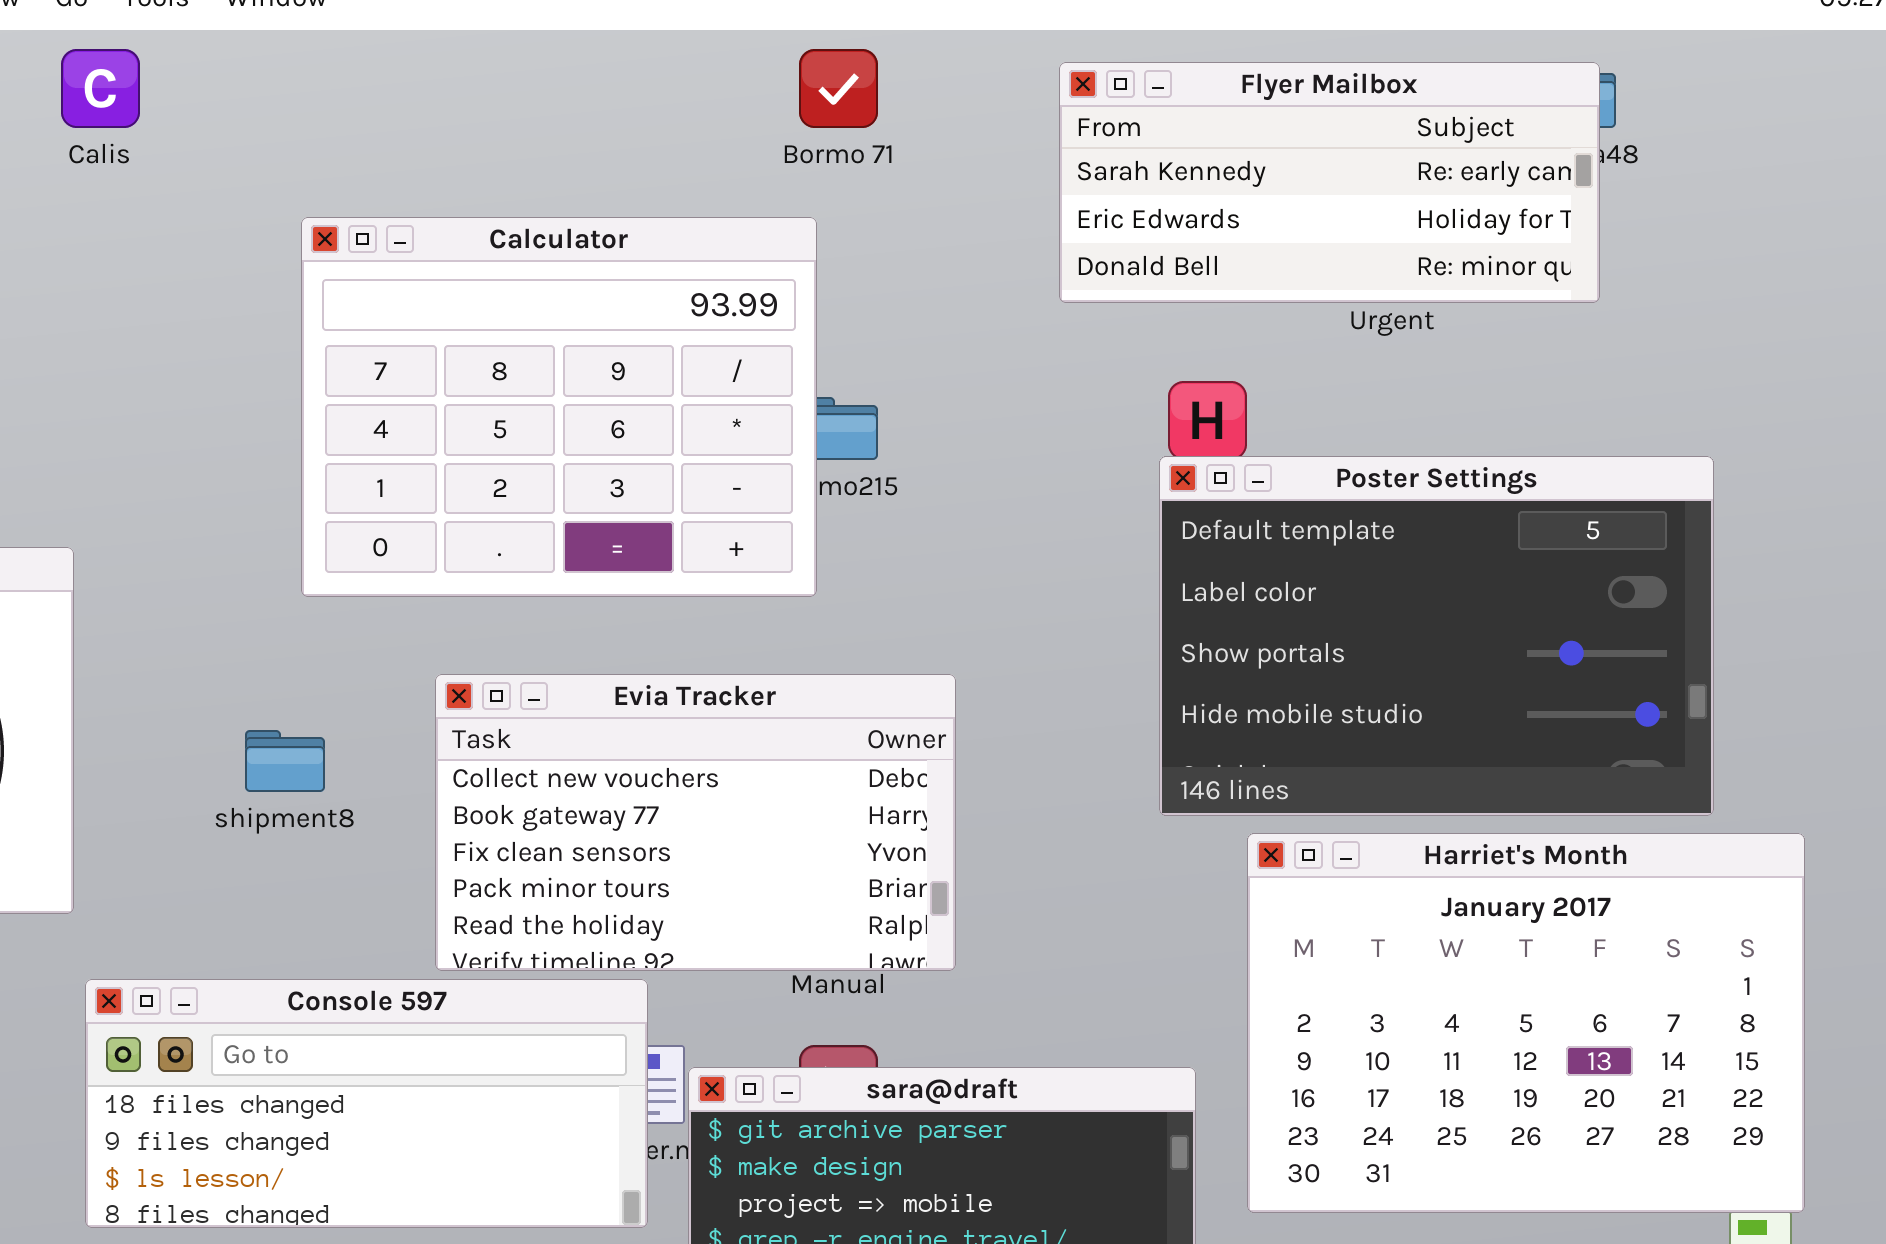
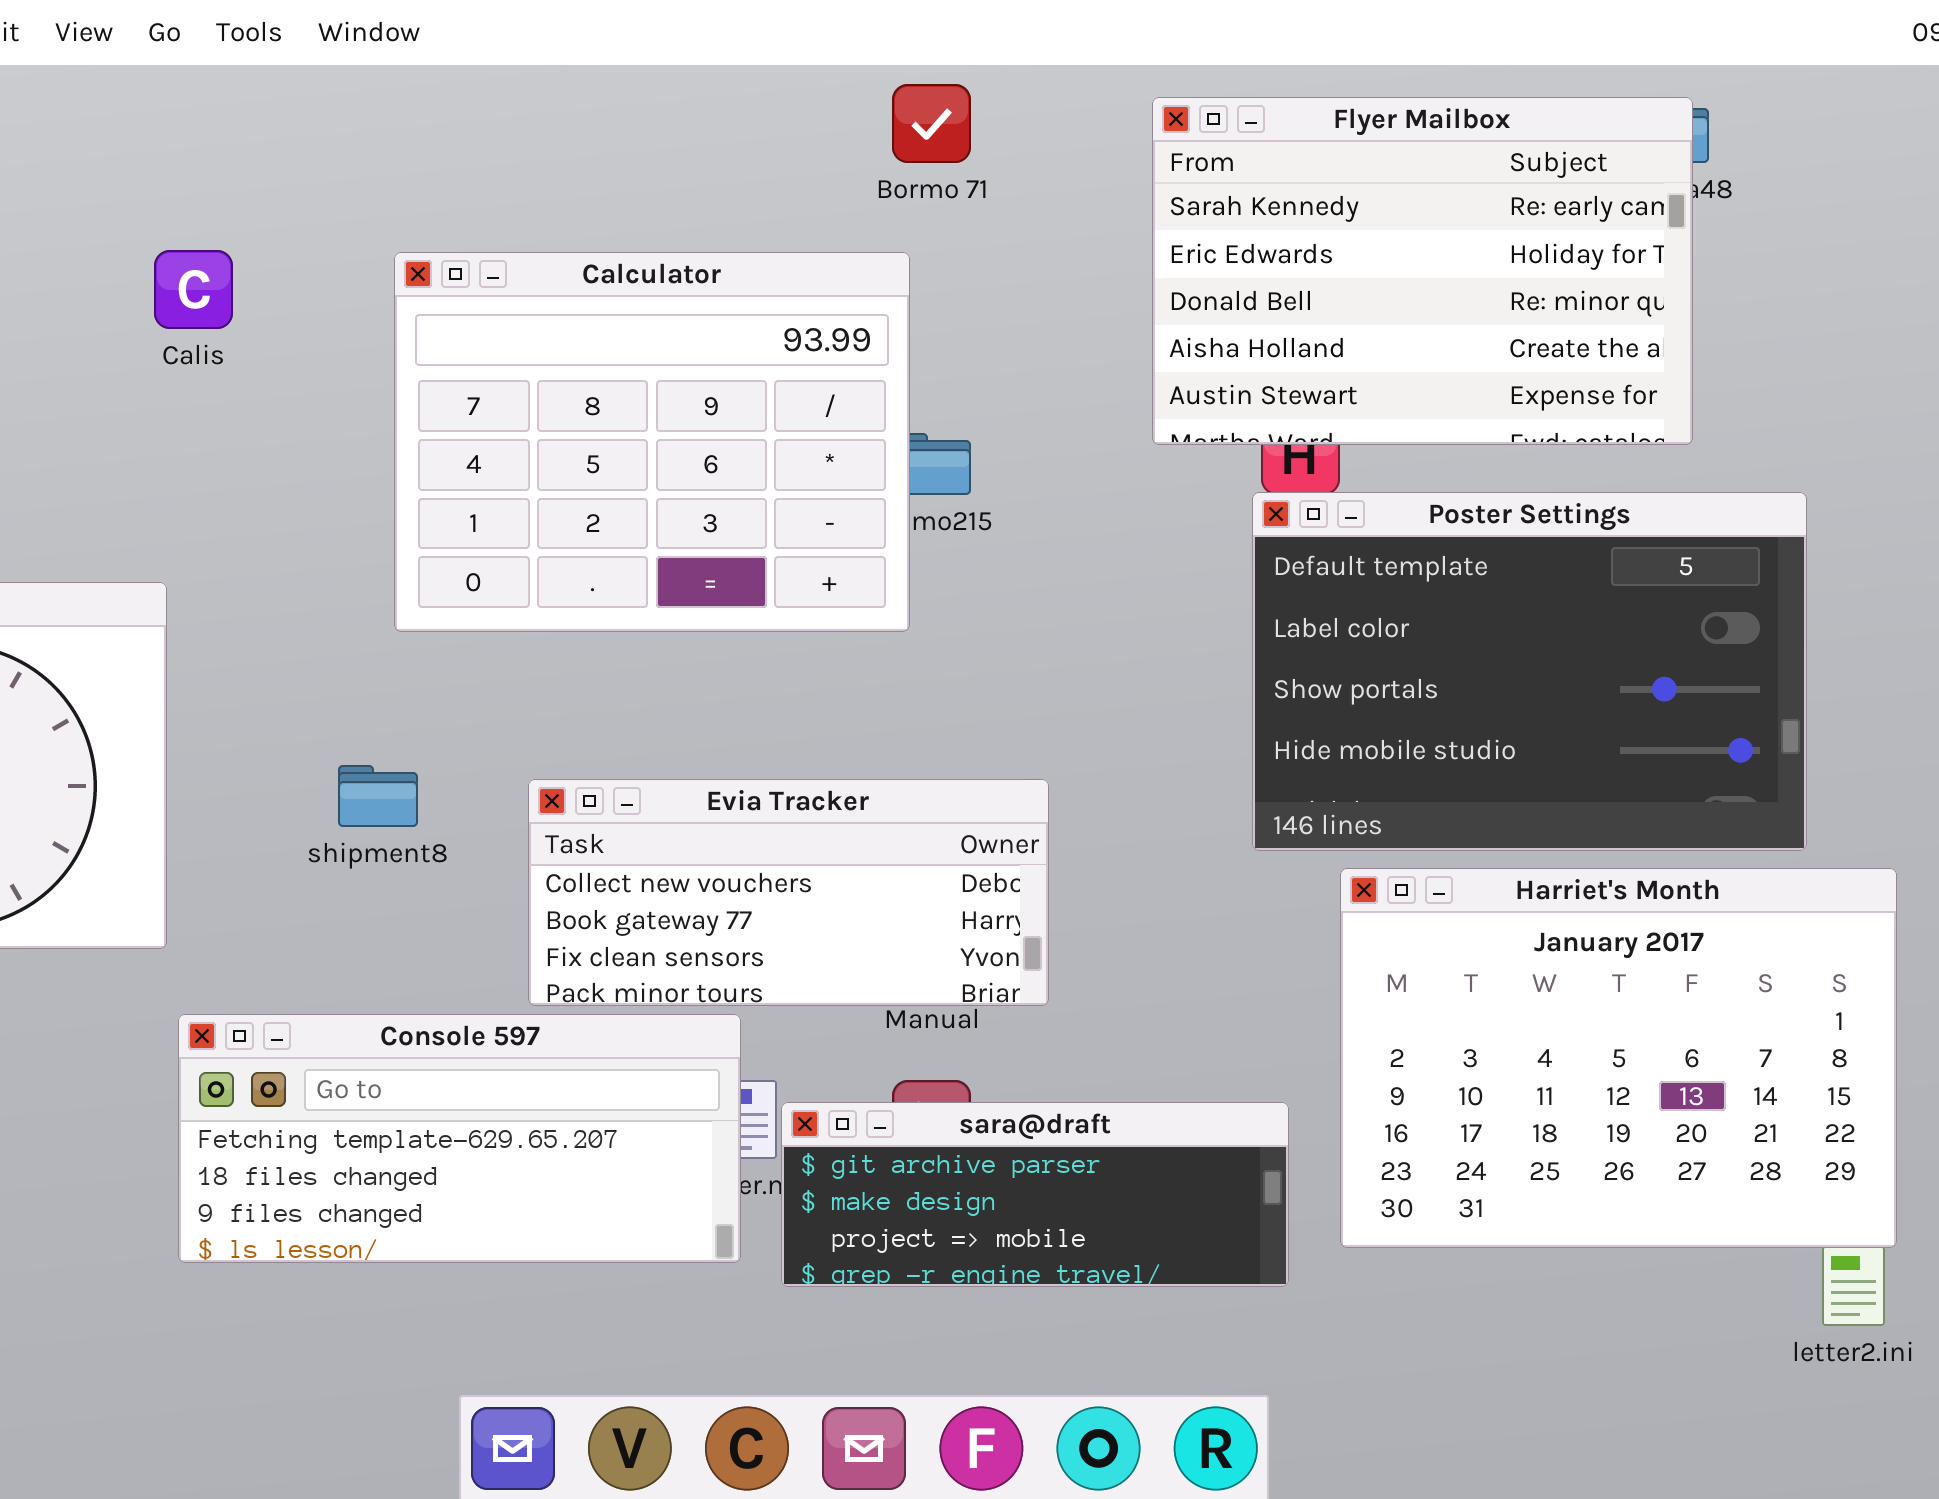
Calis: [61,49,140,128] -> [154,250,233,329], moved
Flyer Mailbox: [1059,62,1600,303] -> [1152,97,1693,445], resized
Evia Tracker: [435,674,956,971] -> [528,779,1049,1006], resized
Console 597: [85,979,648,1228] -> [178,1014,741,1263], scrolled up 1 row

